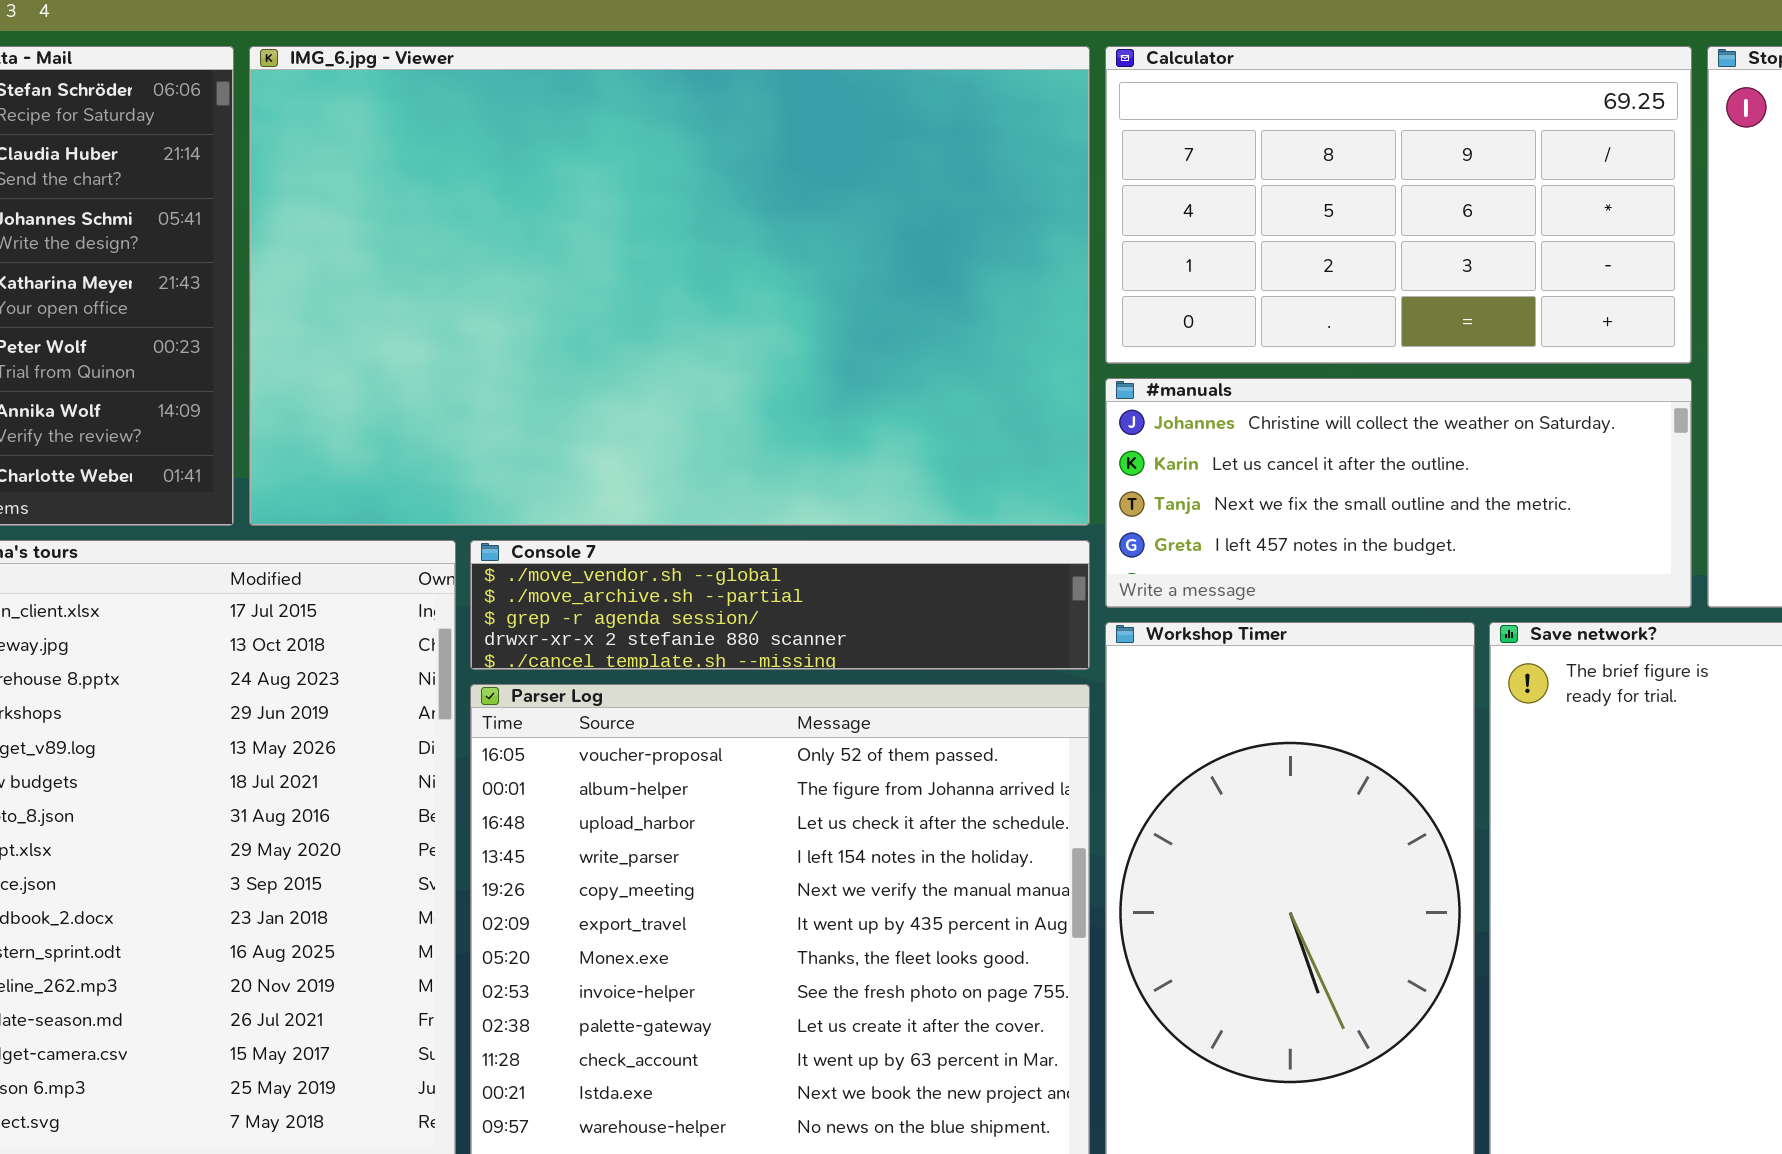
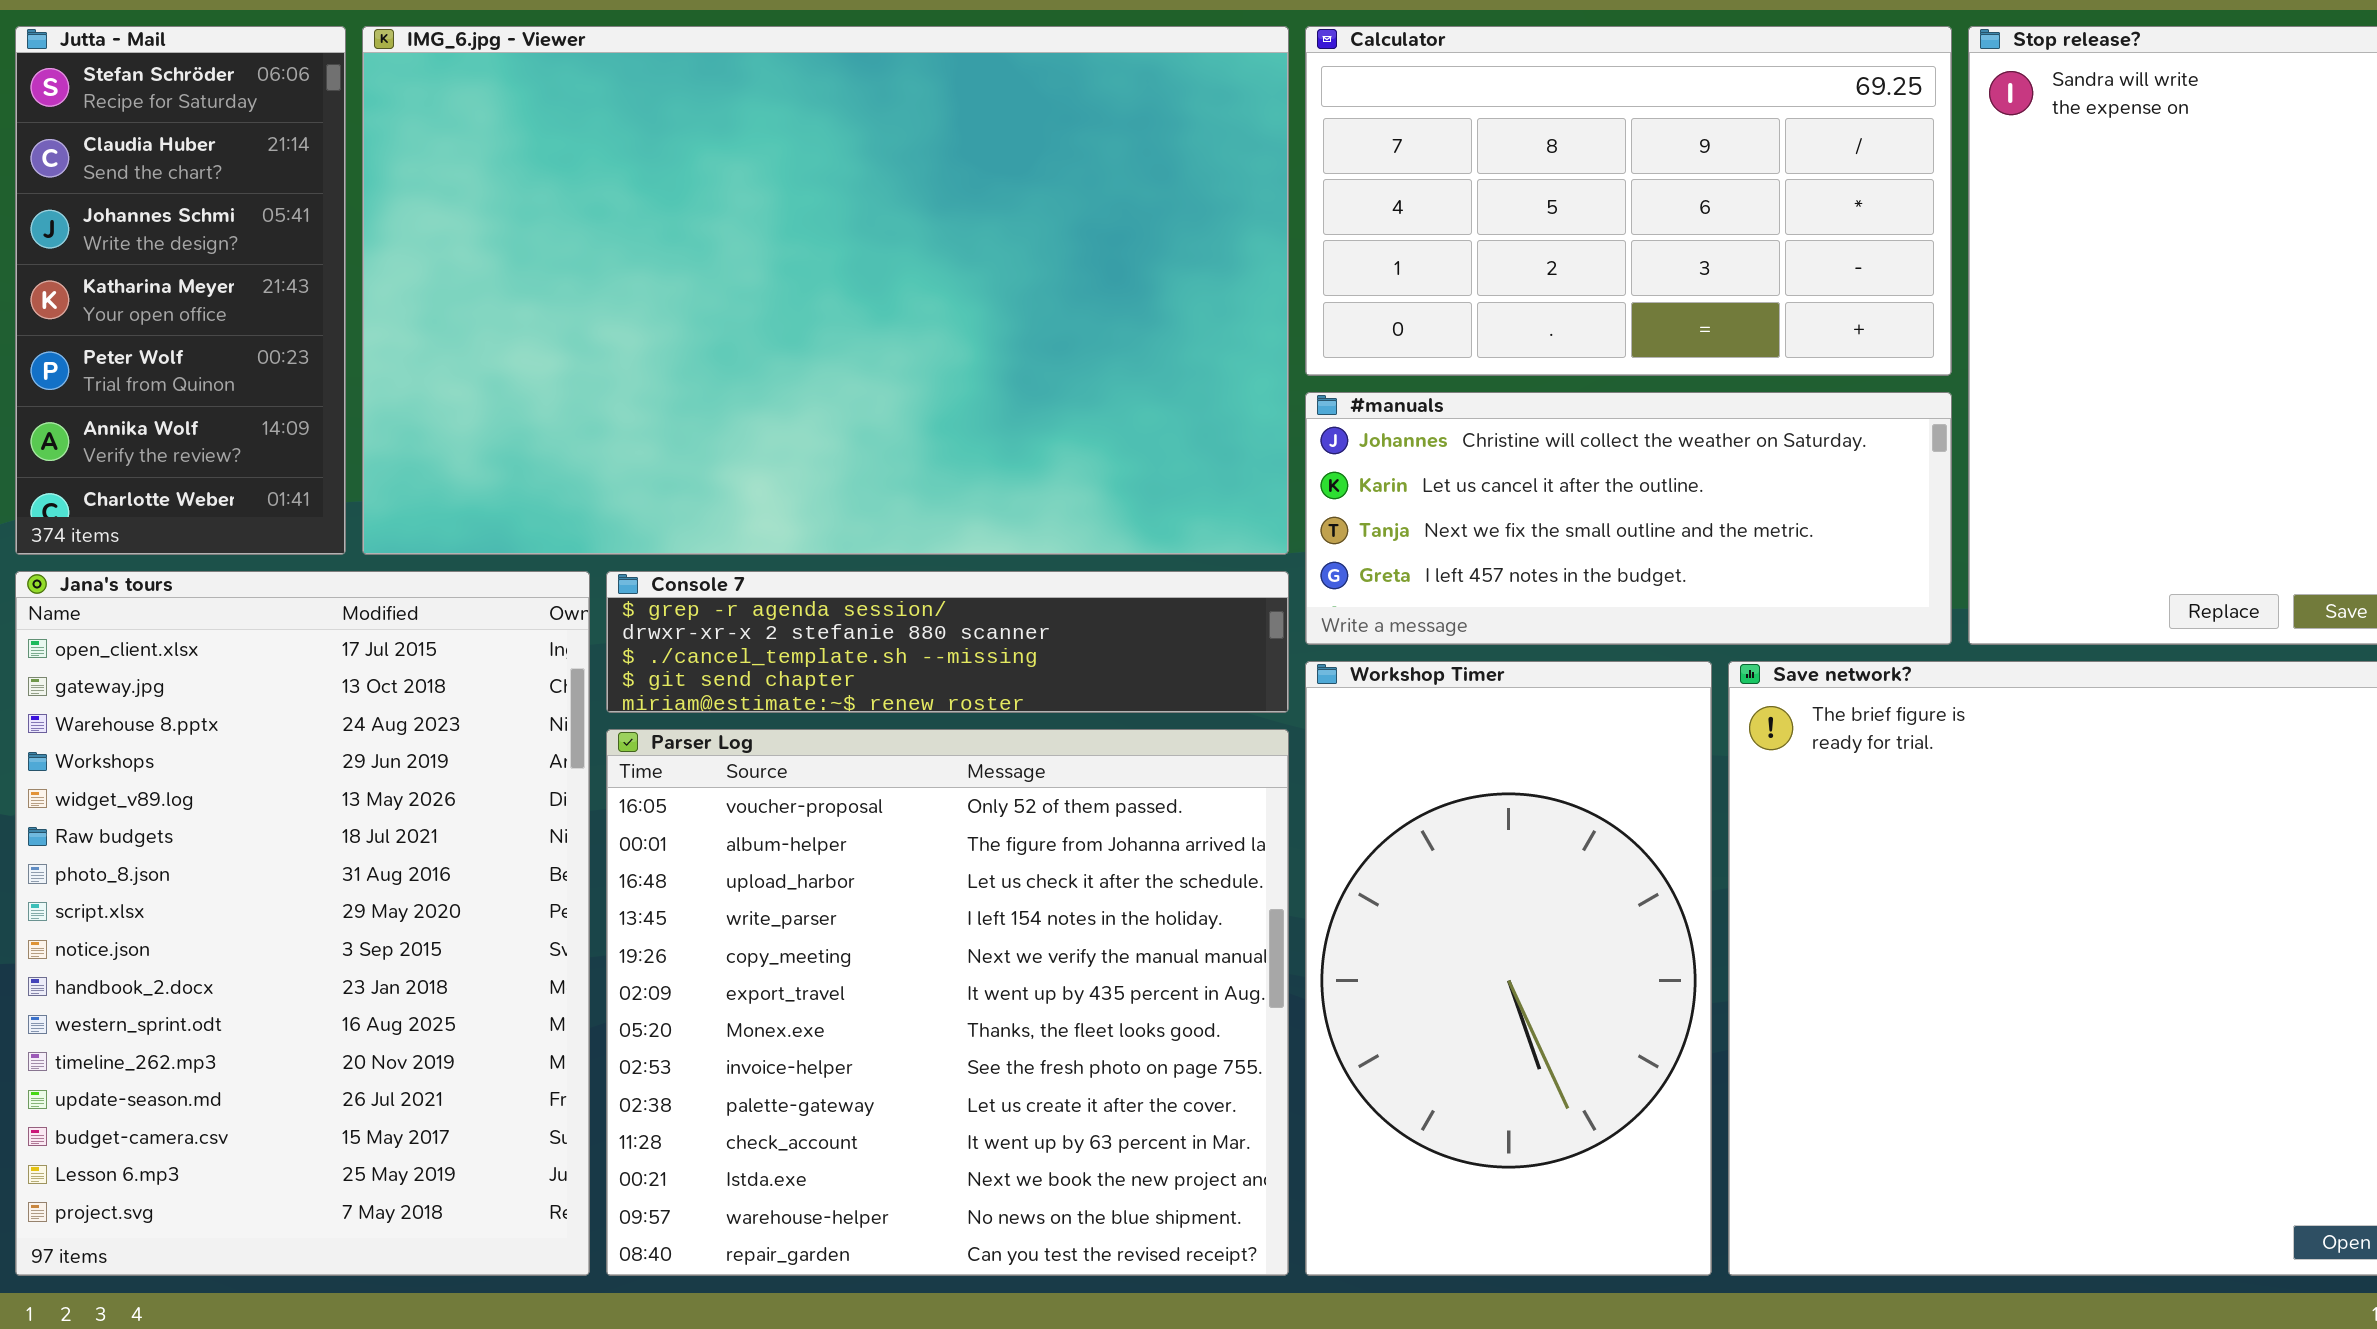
Console 7: [470,540,1090,670] -> [606,571,1289,713], scrolled down 2 rows

